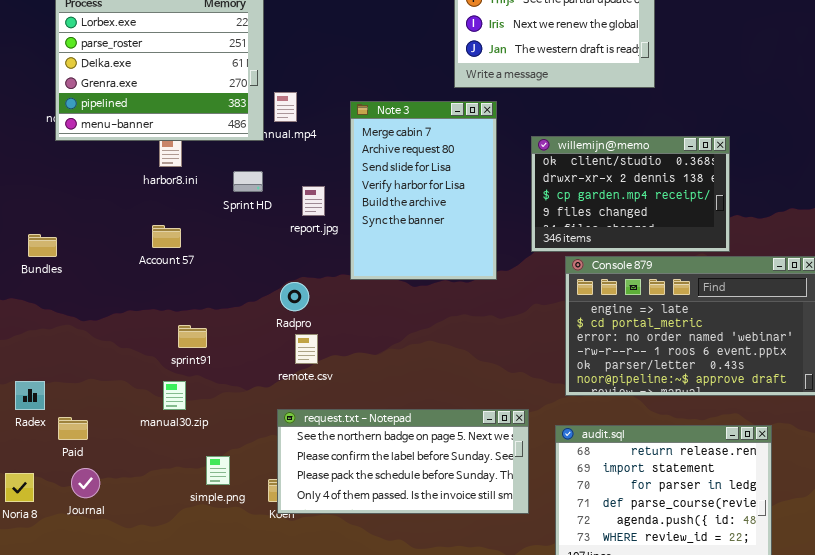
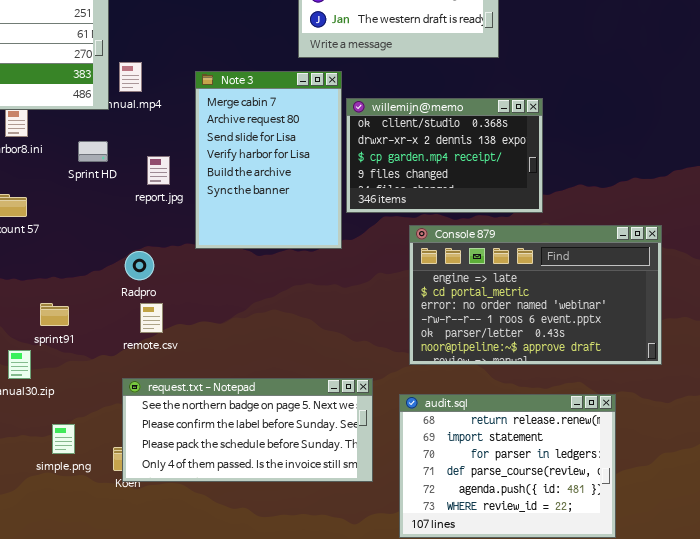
willemijn@memo: [531,136,730,252] -> [346,98,543,213], moved
sprint91: [178,325,207,348] -> [40,303,69,326], moved

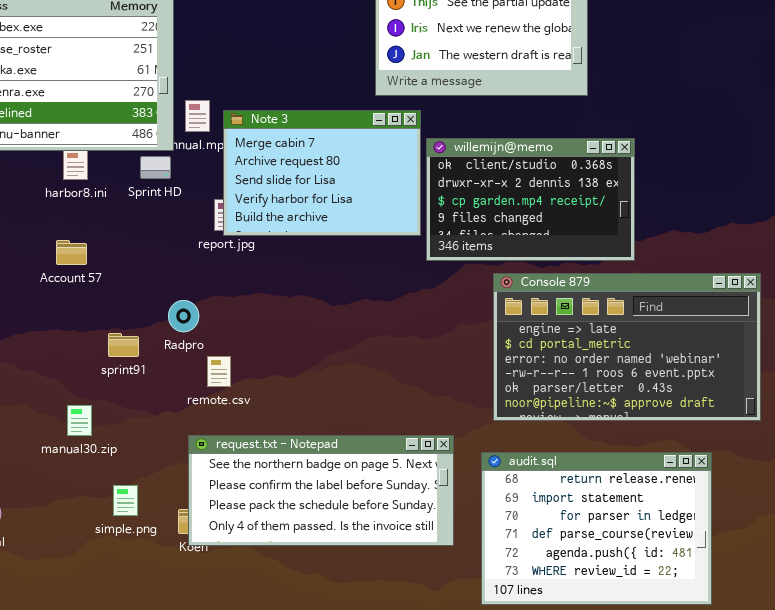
Note 3: [195,71,342,249] -> [223,110,421,236], resized
Sprint HD: [78,141,108,162] -> [140,156,171,179], moved
Radpro: [125,251,154,280] -> [168,300,199,332], moved
sprint91: [40,303,69,326] -> [108,333,139,357], moved

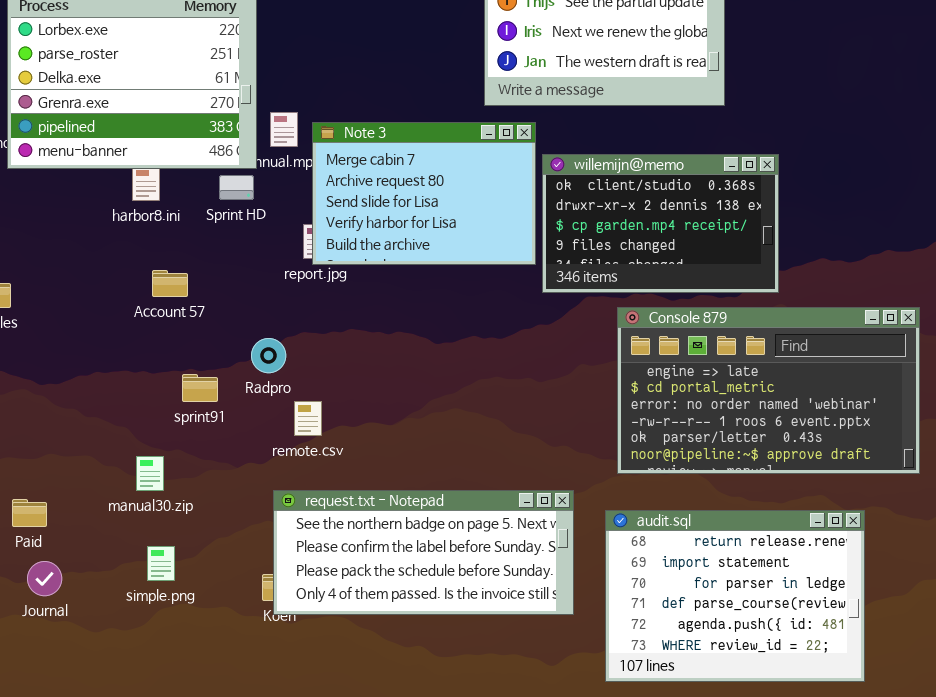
Account 57: [56,240,87,265] -> [152,270,188,297], moved
simple.png: [113,485,138,516] -> [147,546,175,581], moved

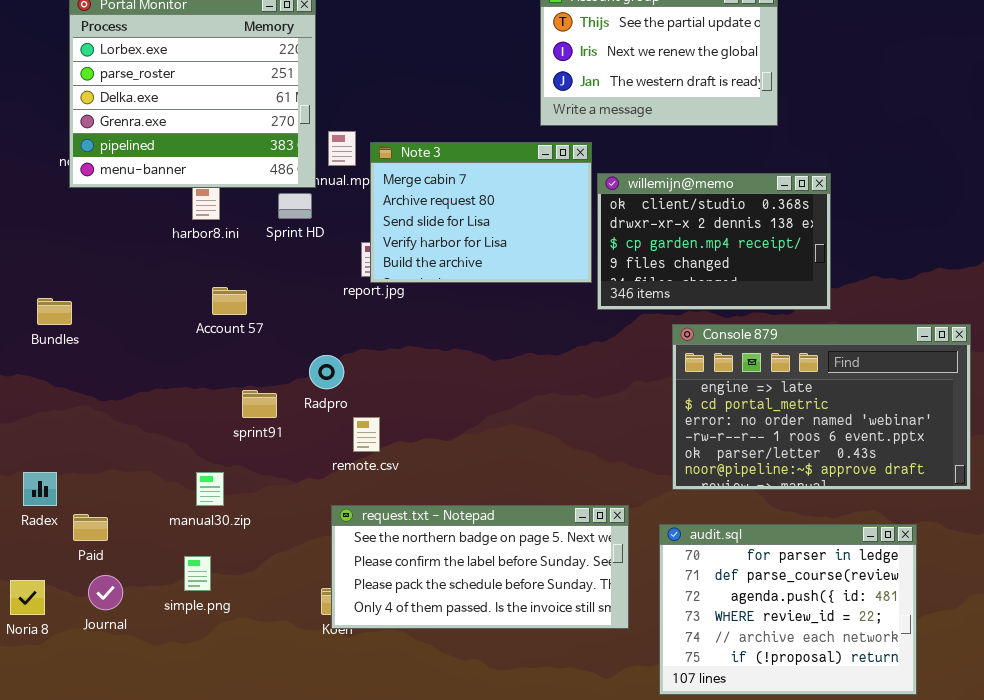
audit.sql: [605,510,865,682] -> [659,524,917,695], scrolled down 2 rows
simple.png: [147,546,175,581] -> [184,556,211,591], moved

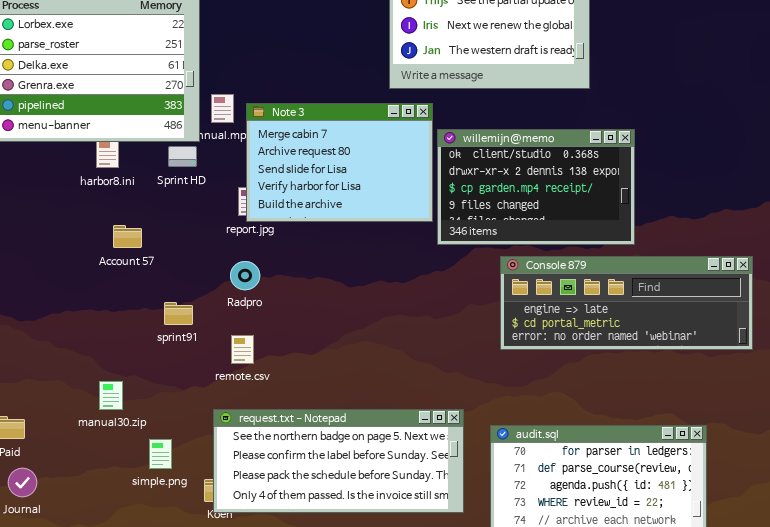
Console 879: [672,324,971,490] -> [500,256,753,350], resized
Radpro: [309,355,344,389] -> [230,261,260,290], moved
sprint91: [242,390,277,418] -> [164,302,193,325], moved
simple.png: [184,556,211,591] -> [149,439,172,469], moved

